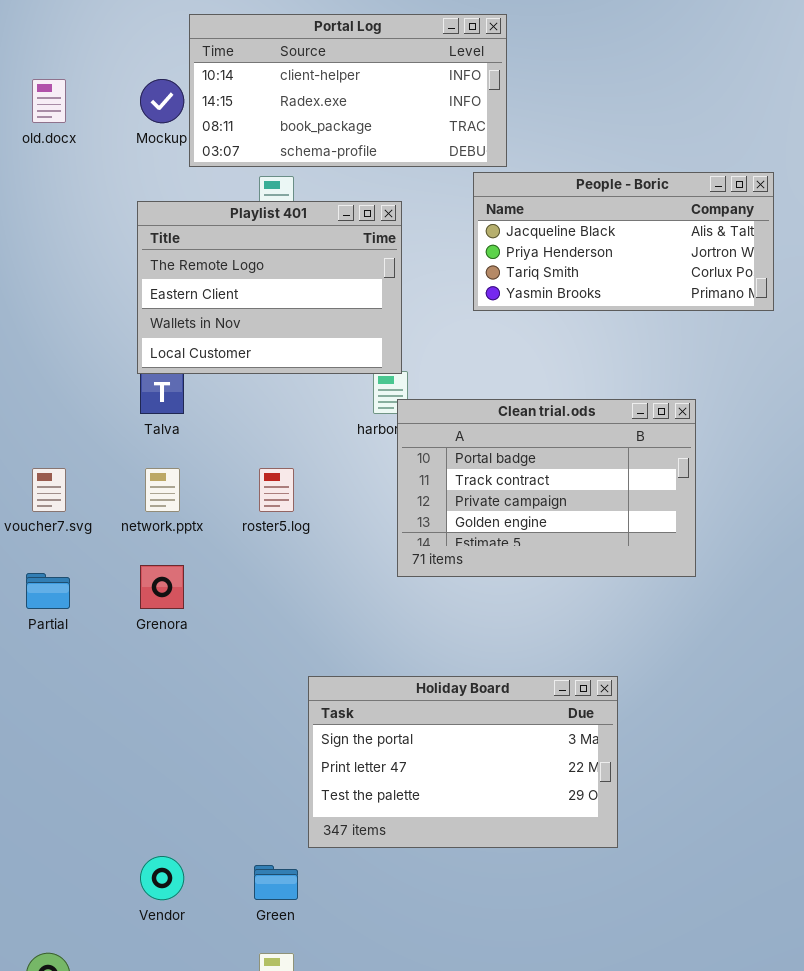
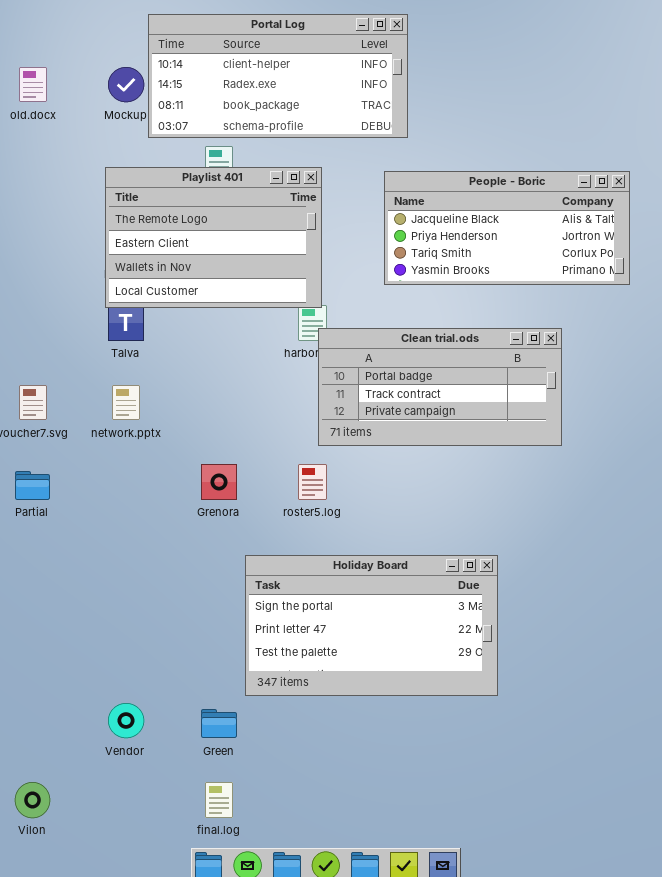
People - Boric: [473,172,774,311] -> [384,171,630,285], moved
Clean trial.ods: [397,399,696,577] -> [318,328,562,446], resized
roster5.log: [259,468,294,512] -> [298,464,327,500], moved
Grenora: [140,565,184,609] -> [201,464,237,500], moved

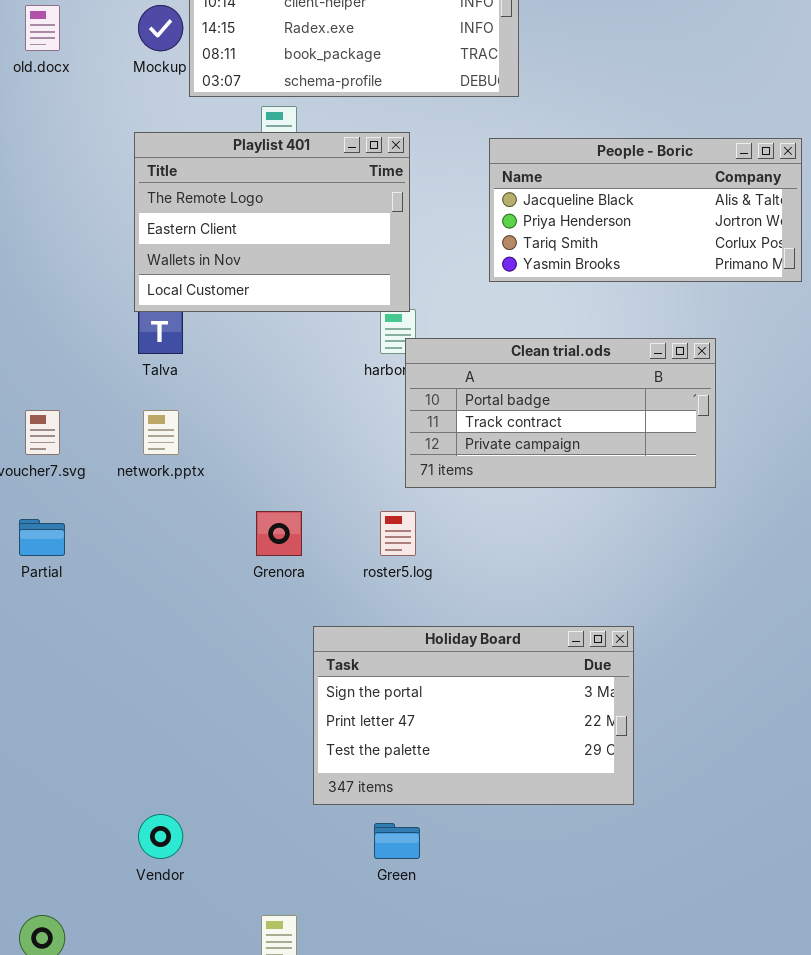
Green: [201,709,237,738] -> [374,823,420,859], moved

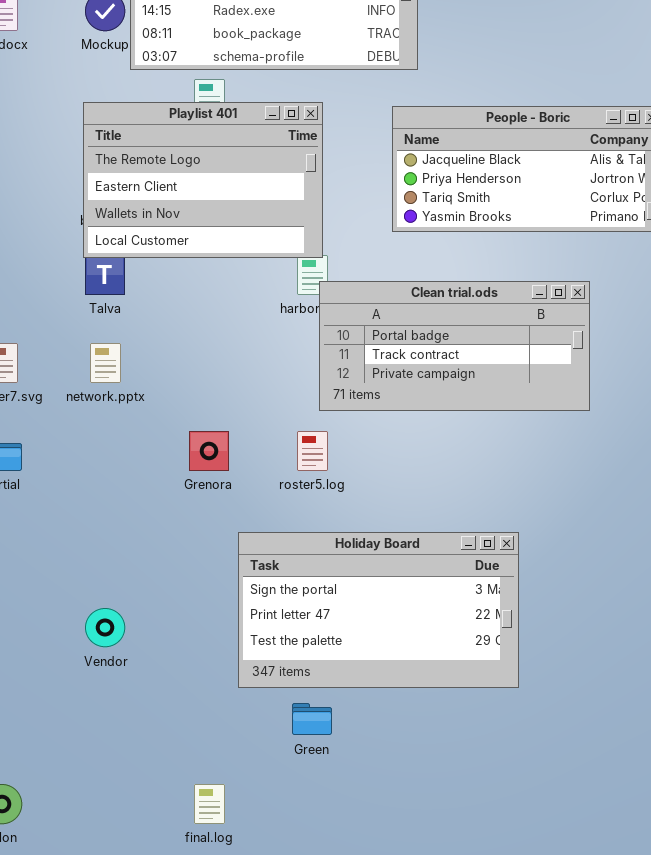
Vendor: [138,814,183,859] -> [85,608,125,647], moved

